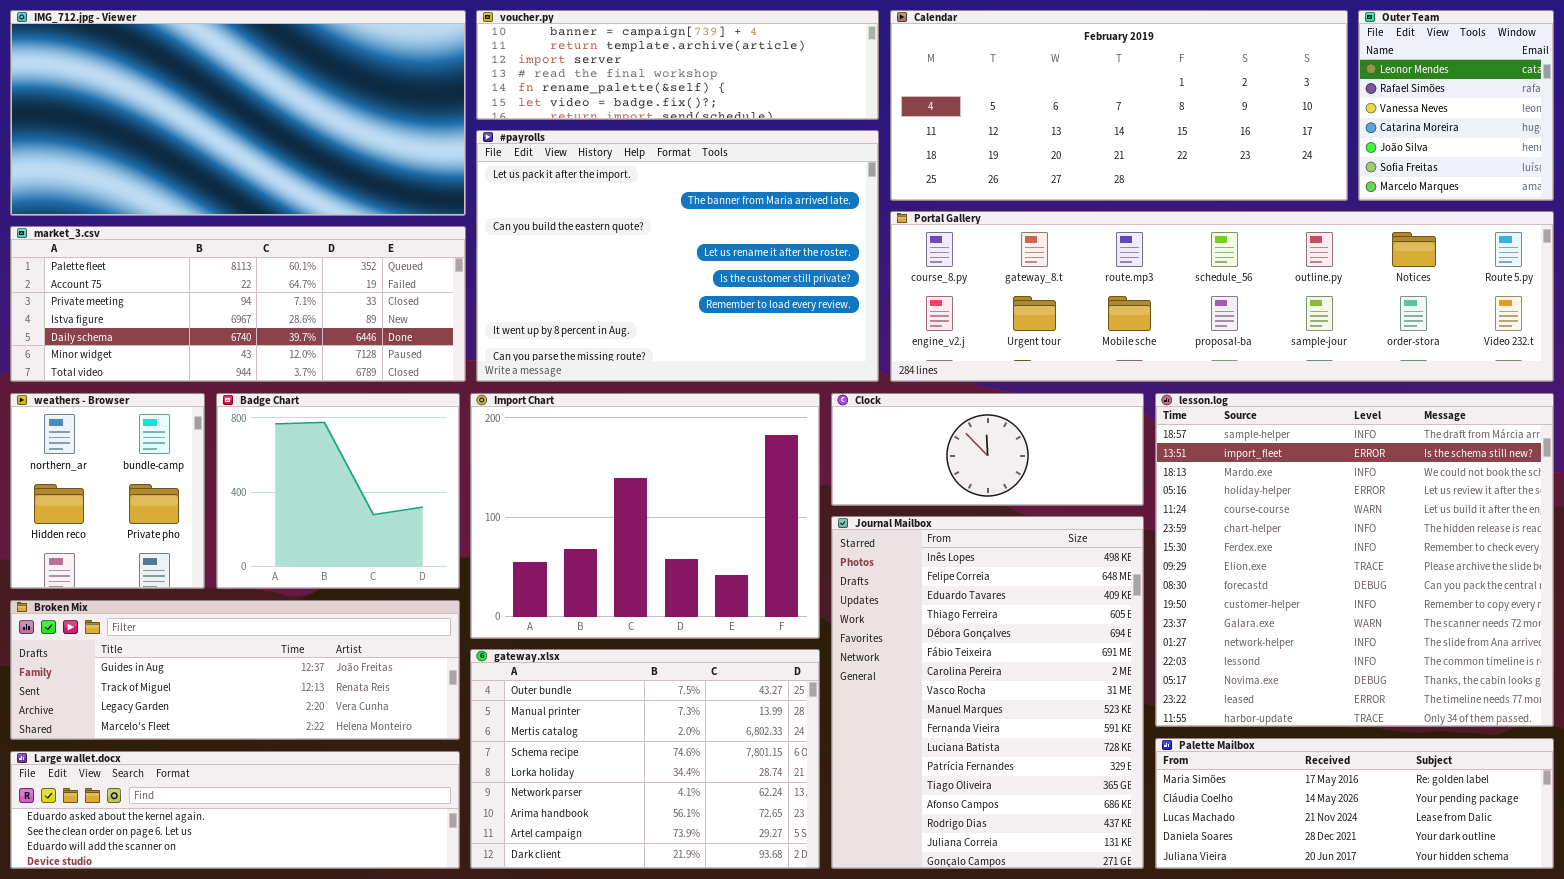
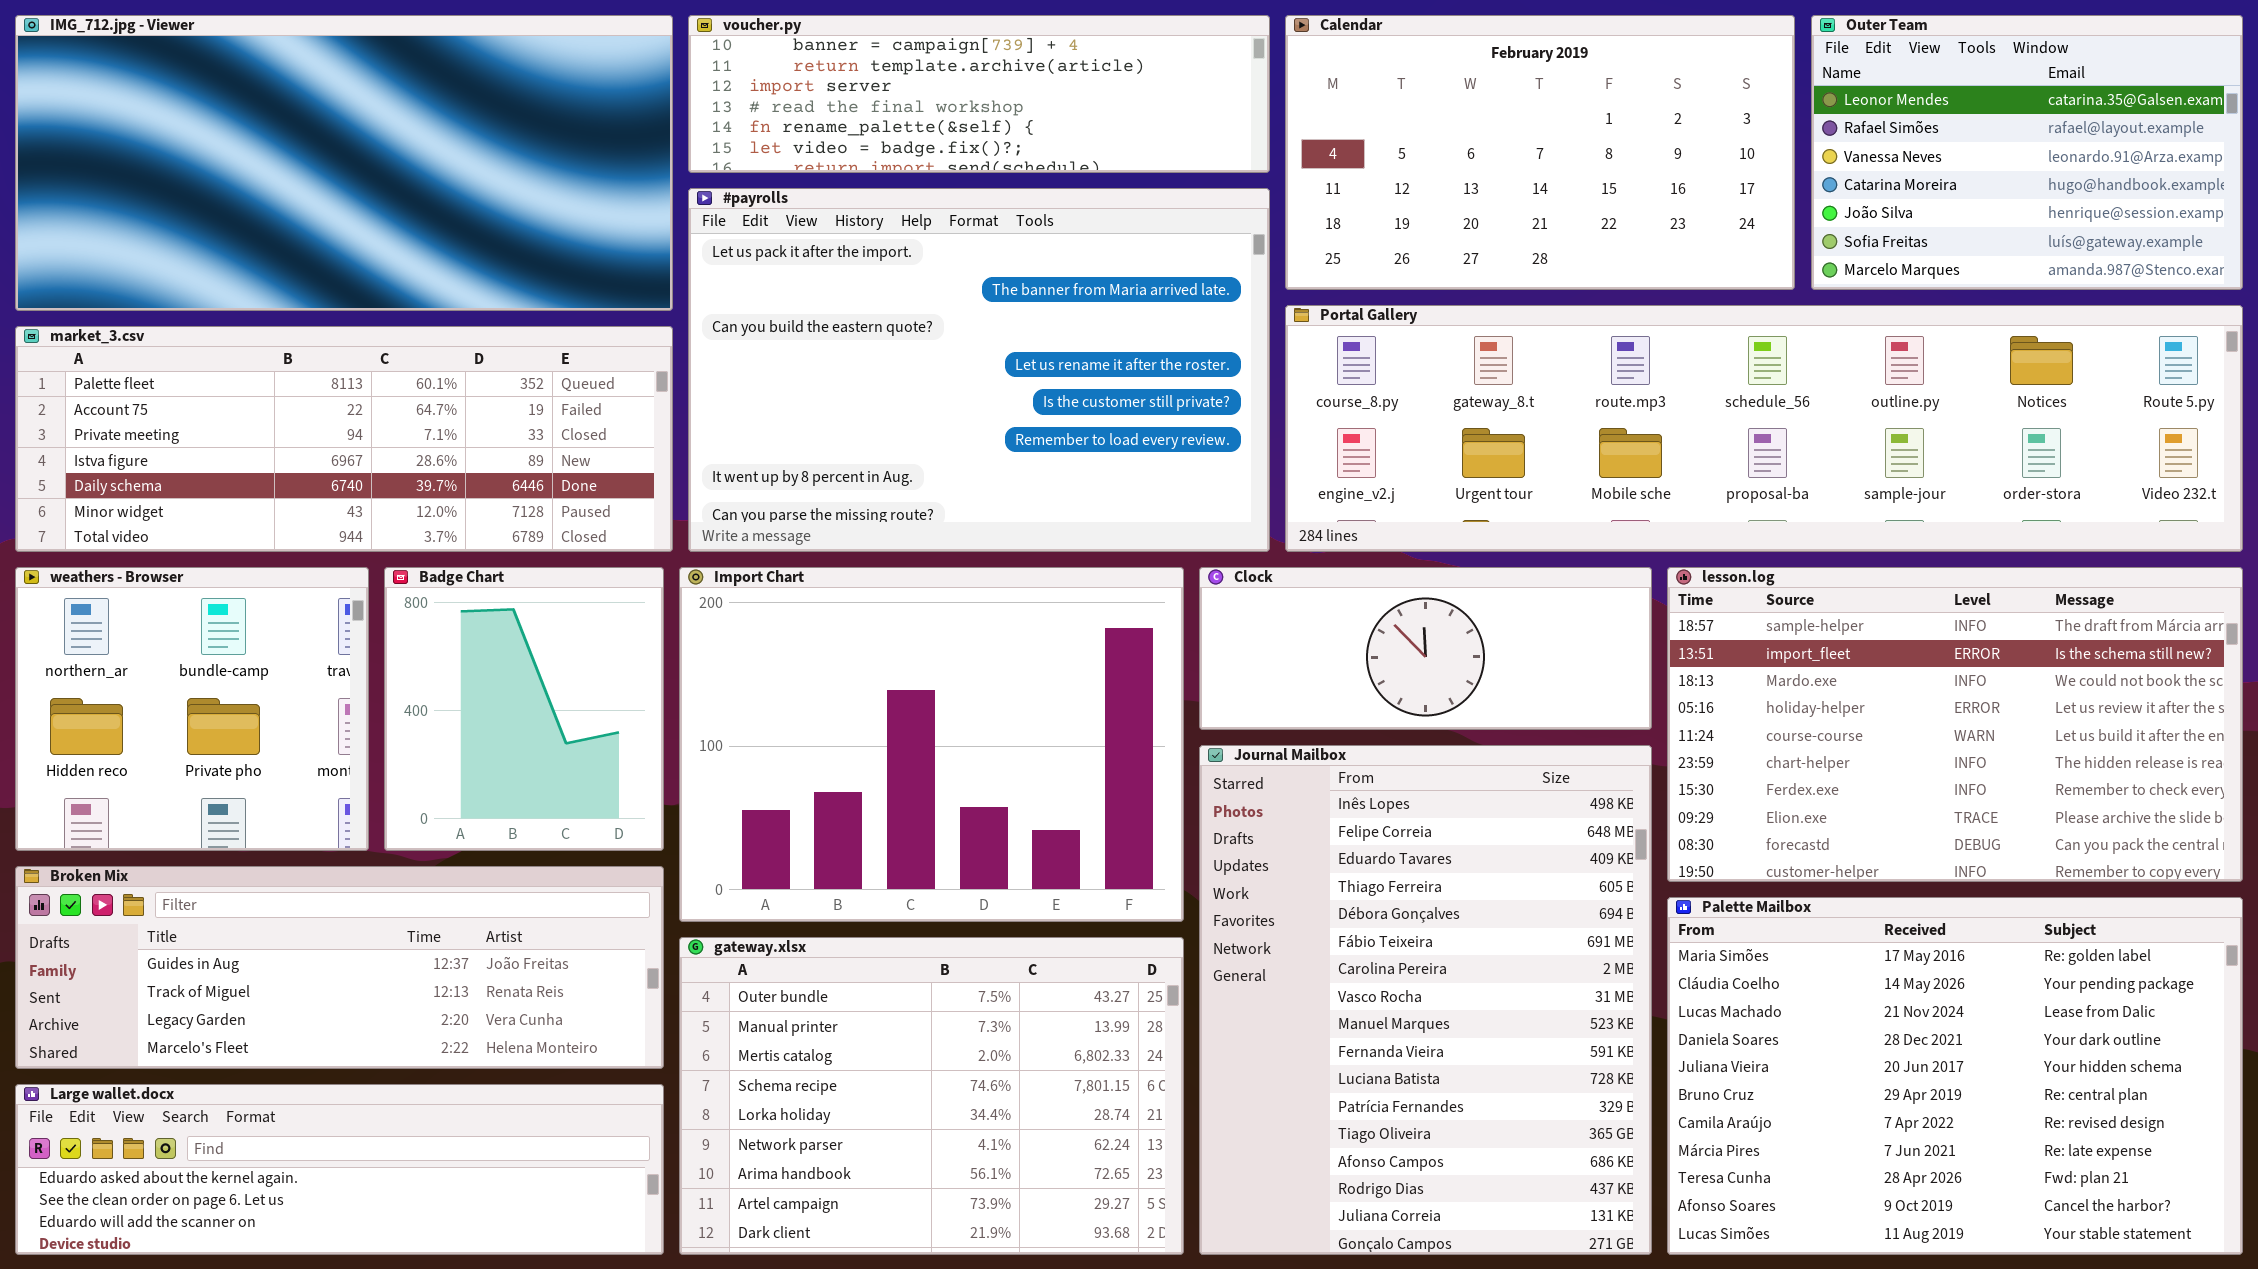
Calendar: [890,10,1348,201] -> [1285,15,1795,290], resized
Outer Team: [1358,10,1554,201] -> [1811,15,2243,290], resized
weathers - Browser: [10,393,205,589] -> [15,567,369,851], resized
Badge Chart: [216,393,460,589] -> [384,567,664,851], resized
lesson.log: [1155,393,1554,727] -> [1667,567,2243,882], resized
Palette Mailbox: [1155,738,1554,869] -> [1667,897,2243,1255], resized

